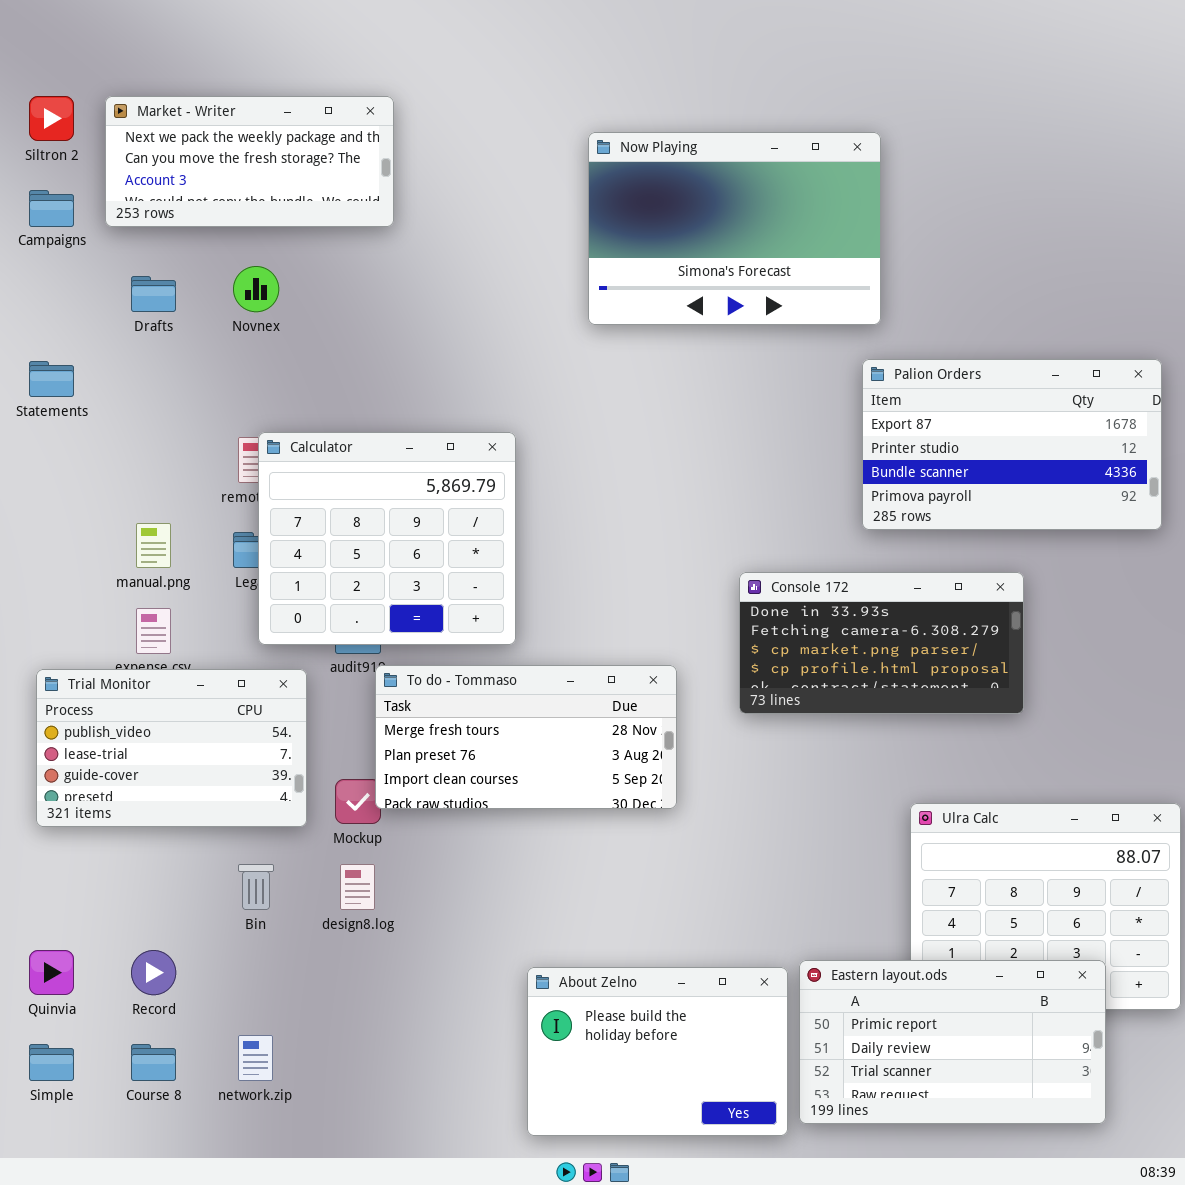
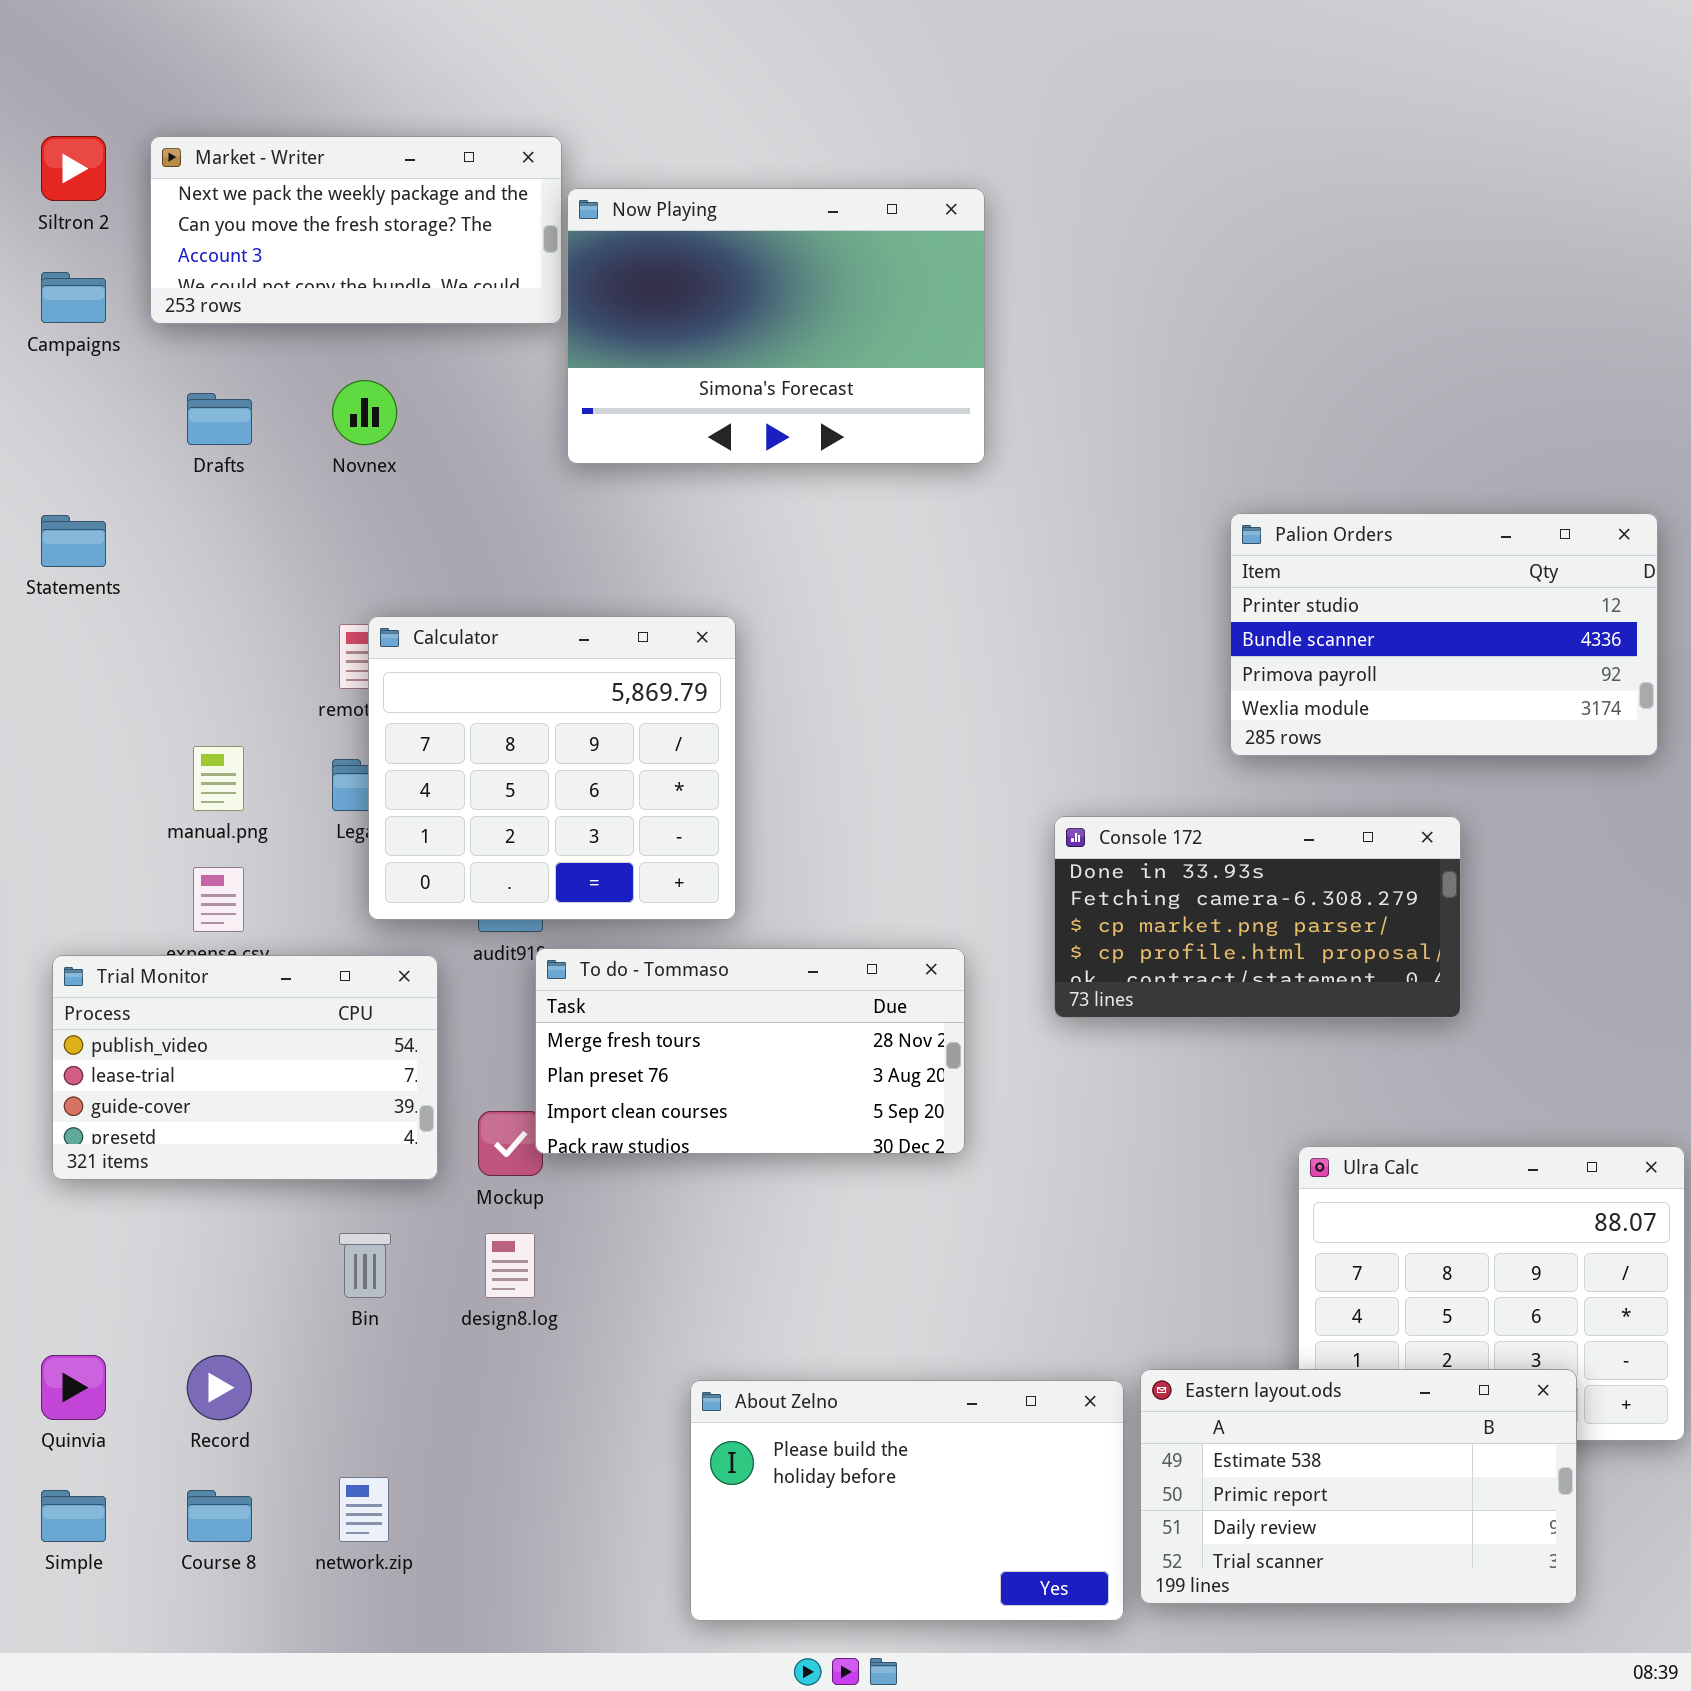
Now Playing: [588,132,881,325] -> [567,188,985,464], moved
Palion Orders: [862,359,1162,530] -> [1230,513,1658,756], scrolled down 1 row
Eastern layout.ods: [799,960,1106,1124] -> [1140,1369,1577,1604], scrolled up 1 row
About Zelno: [527,967,788,1136] -> [690,1380,1124,1621], resized

